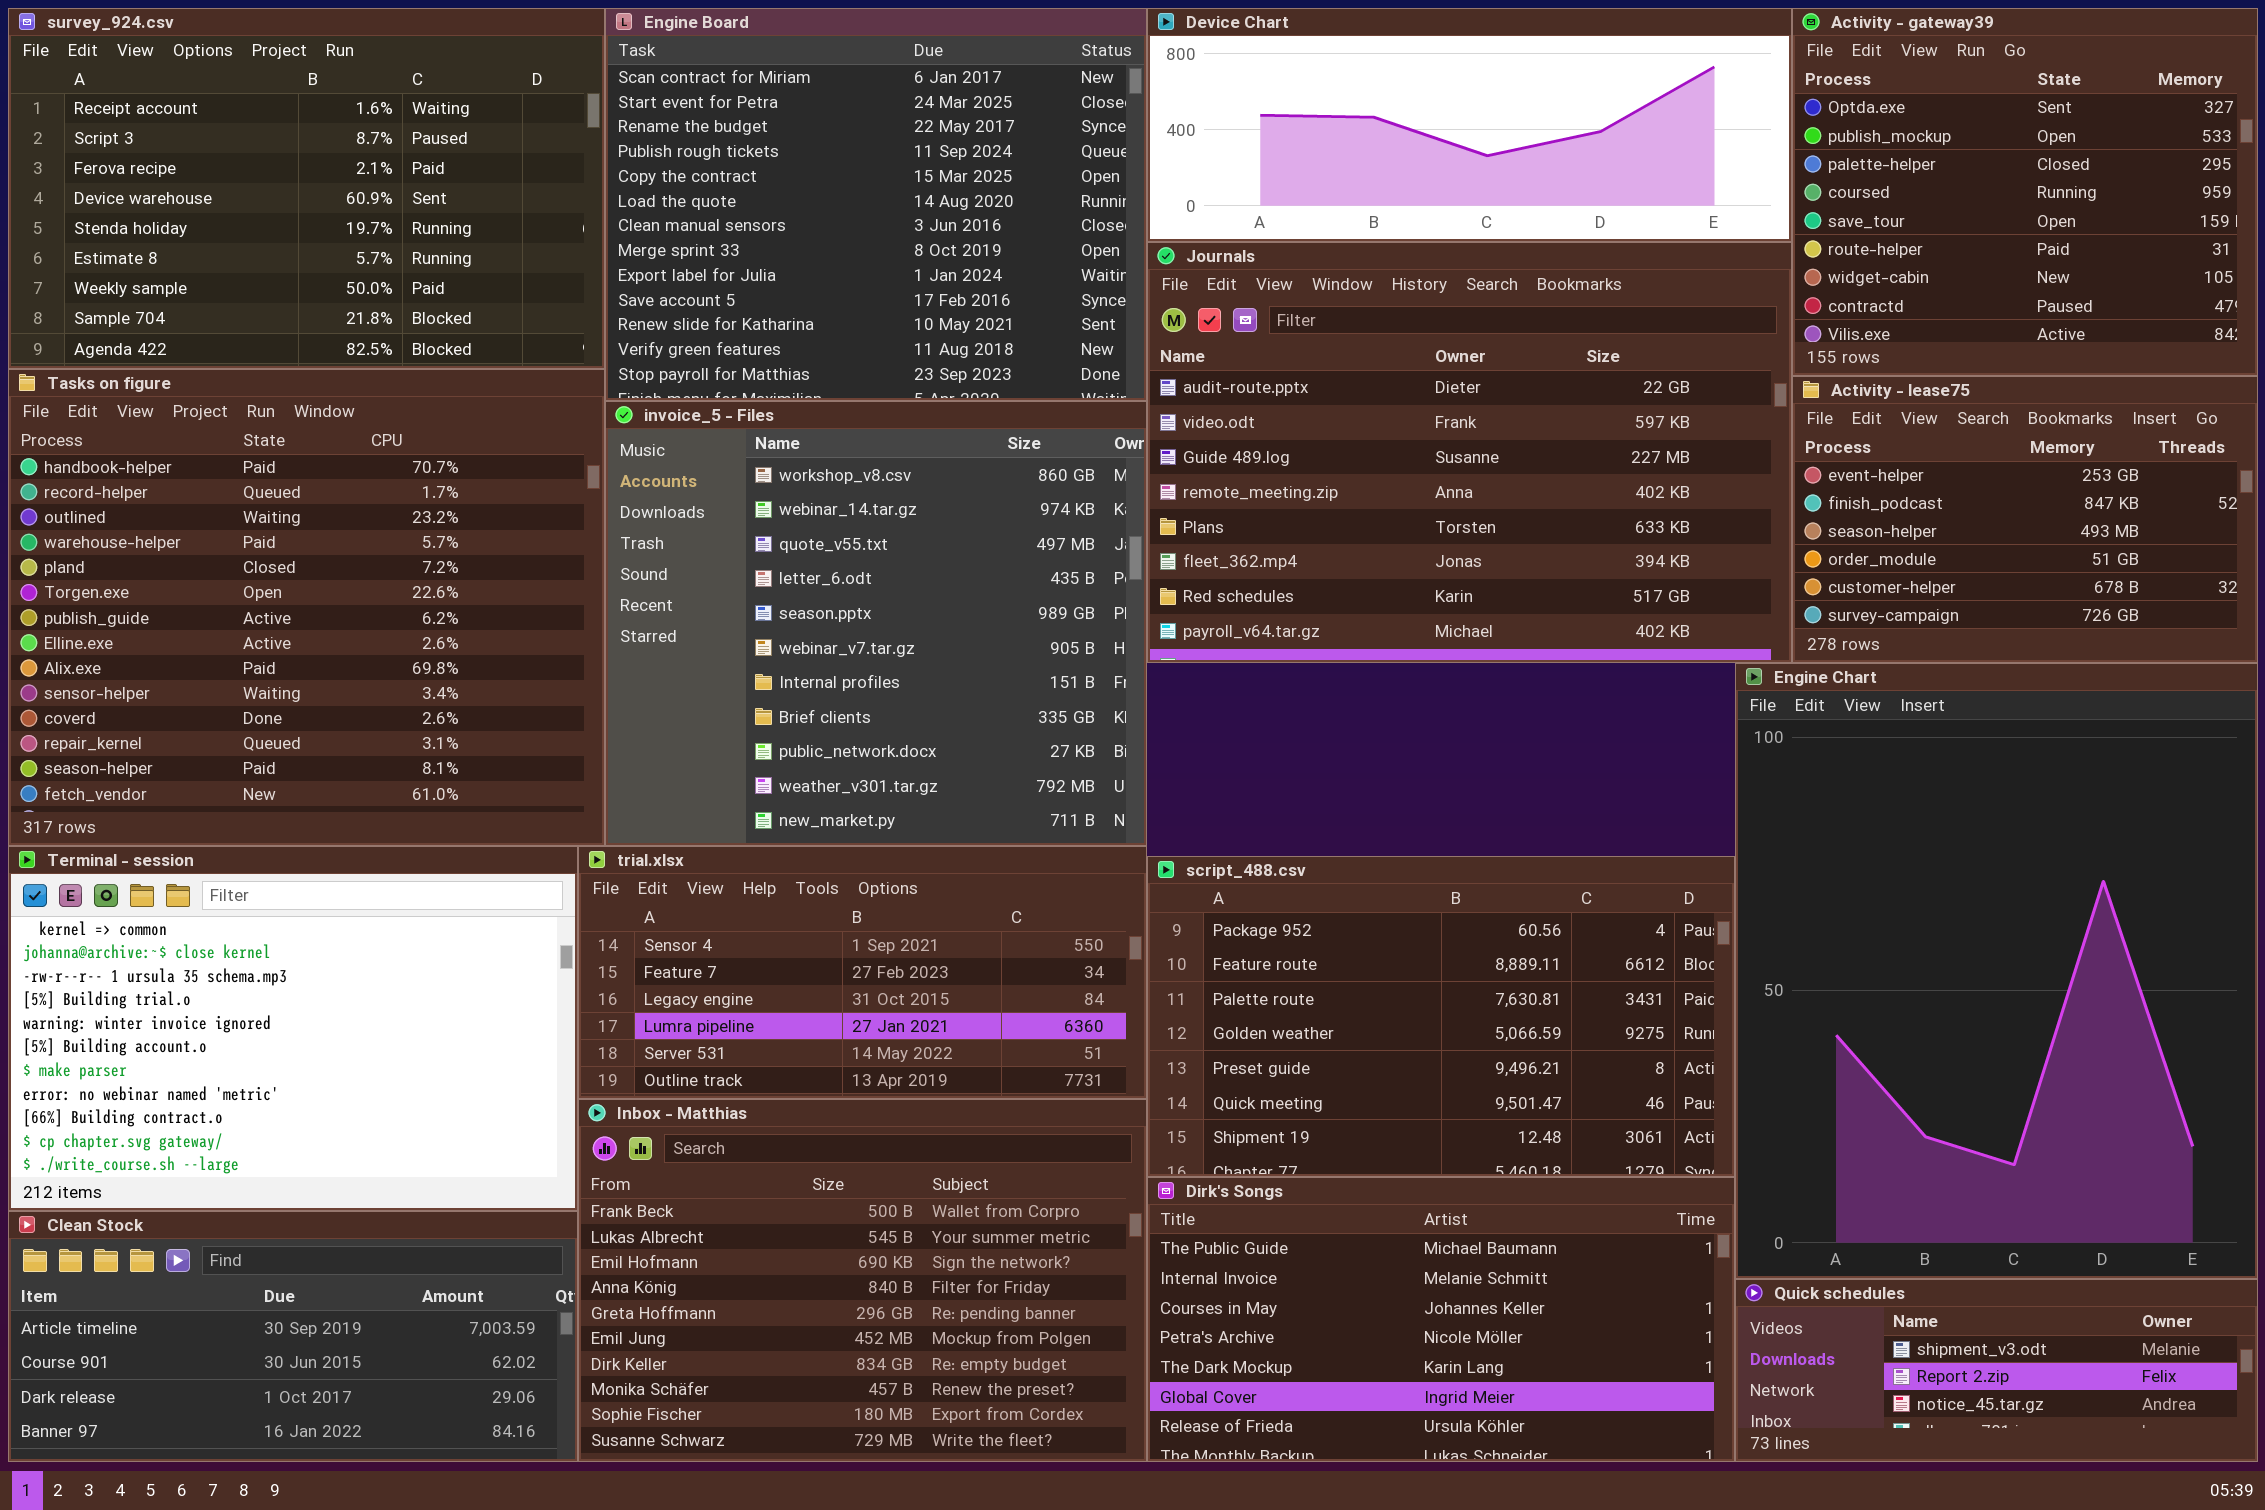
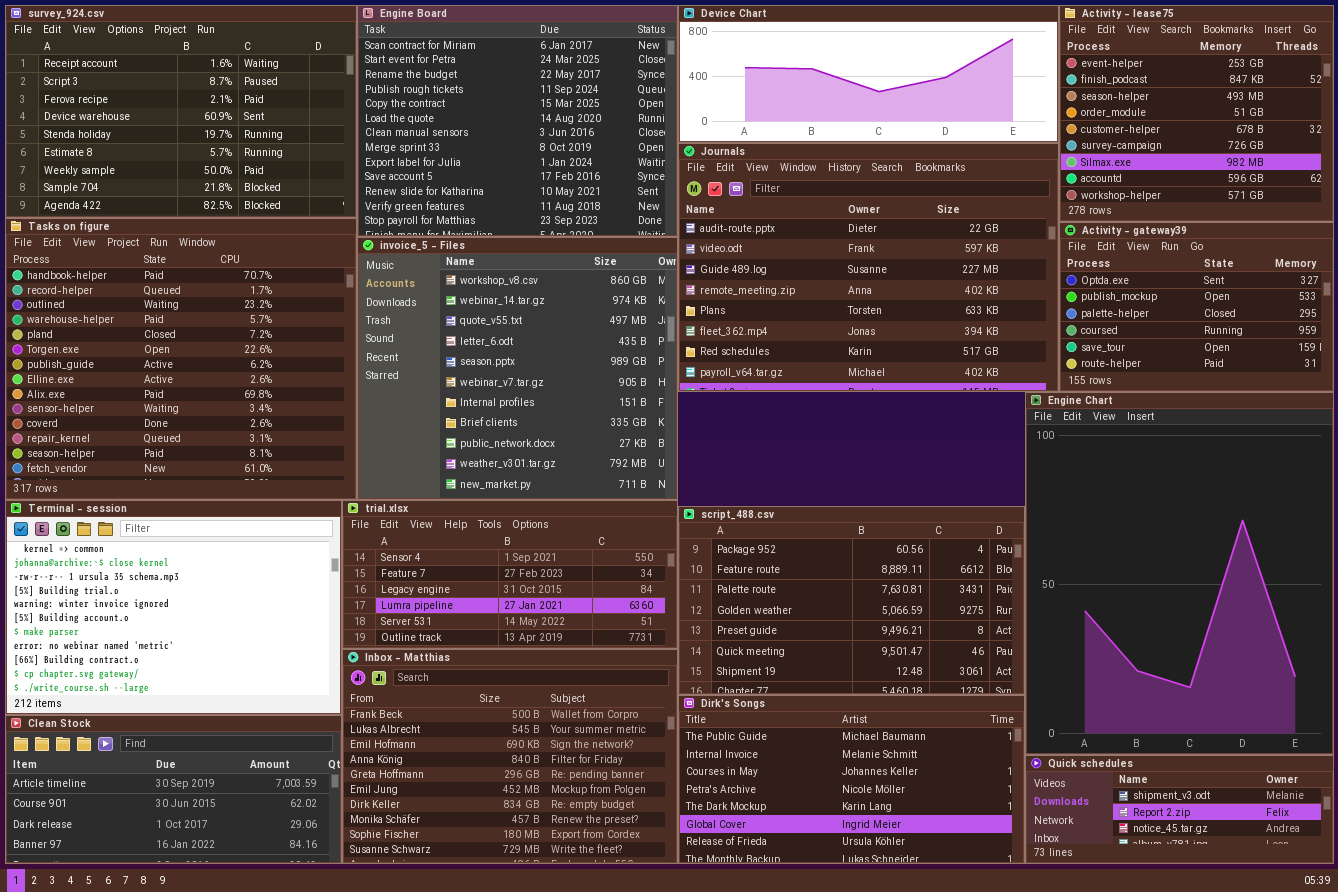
Activity - gateway39: [1792,8,2258,376] -> [1059,222,1334,392], moved, resized
Activity - lease75: [1792,376,2258,663] -> [1059,5,1334,222], moved, resized

